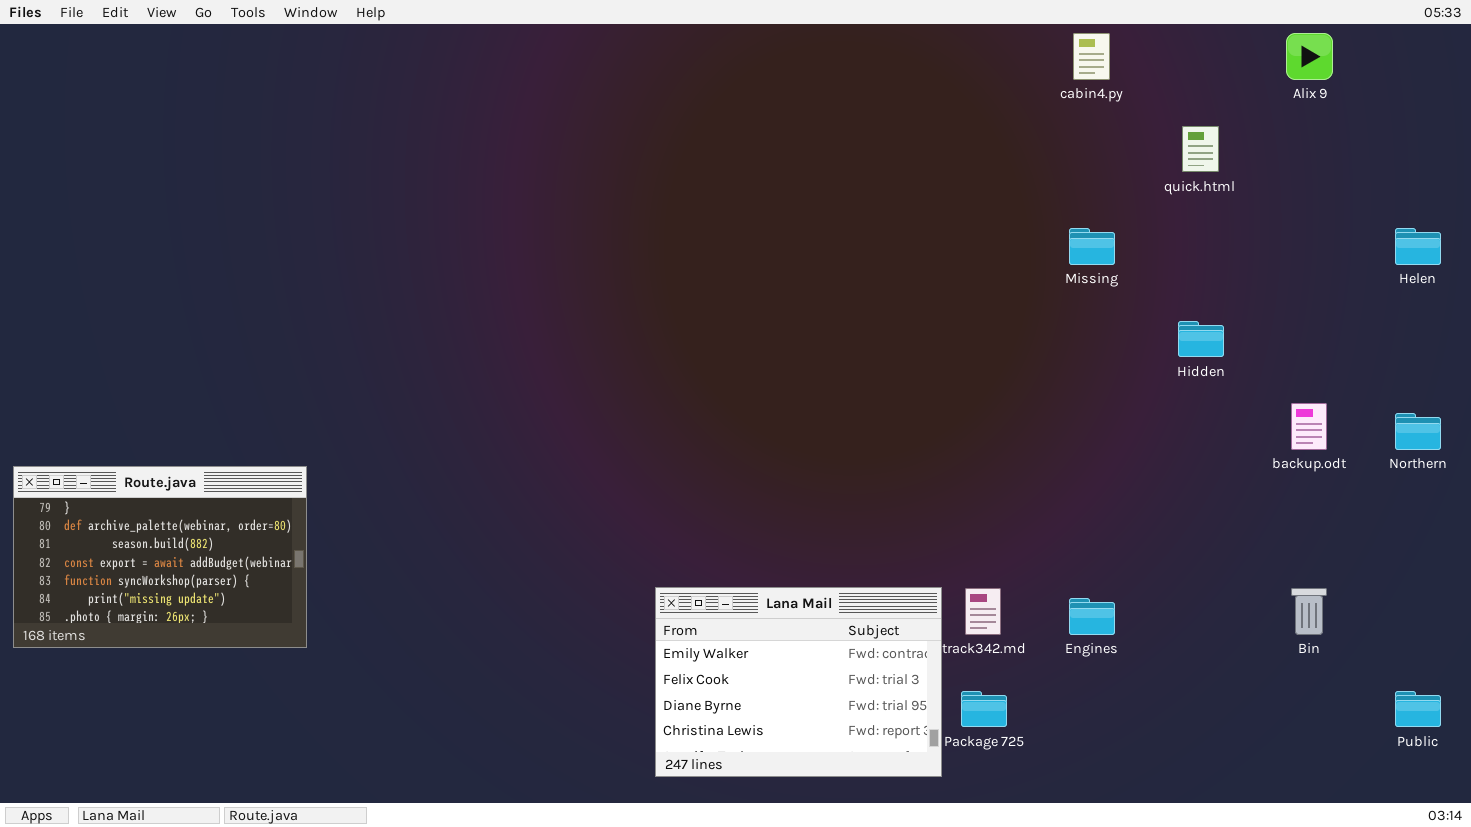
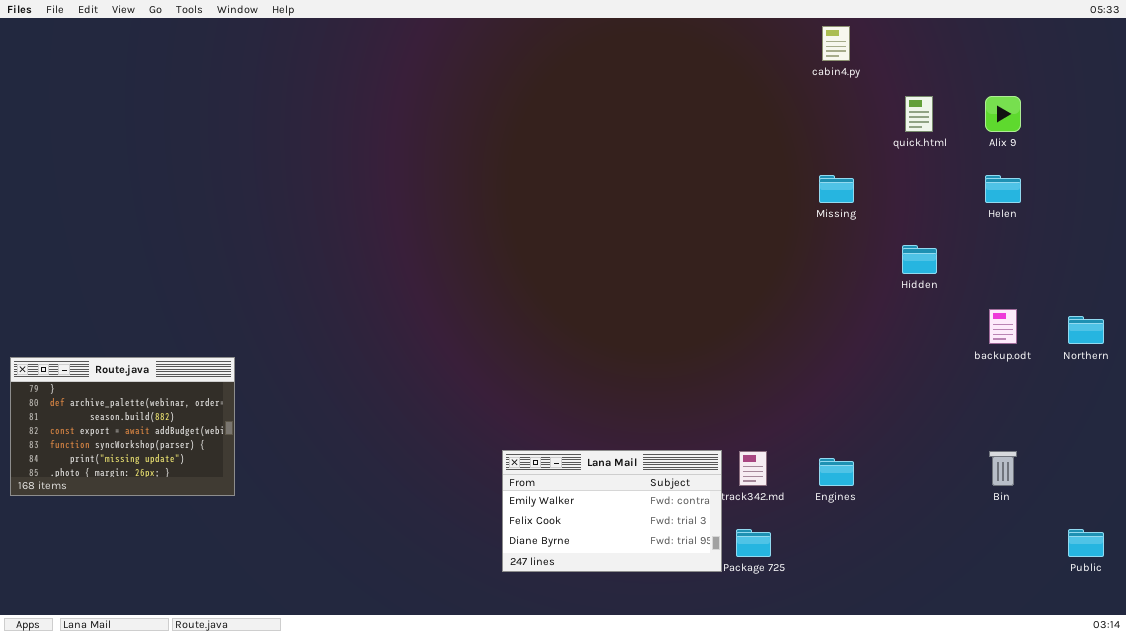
Alix 9: [1286,33,1333,80] -> [985,96,1021,132], moved
Helen: [1395,228,1441,265] -> [985,175,1021,203], moved
Lana Mail: [655,587,942,777] -> [502,450,722,572], resized

